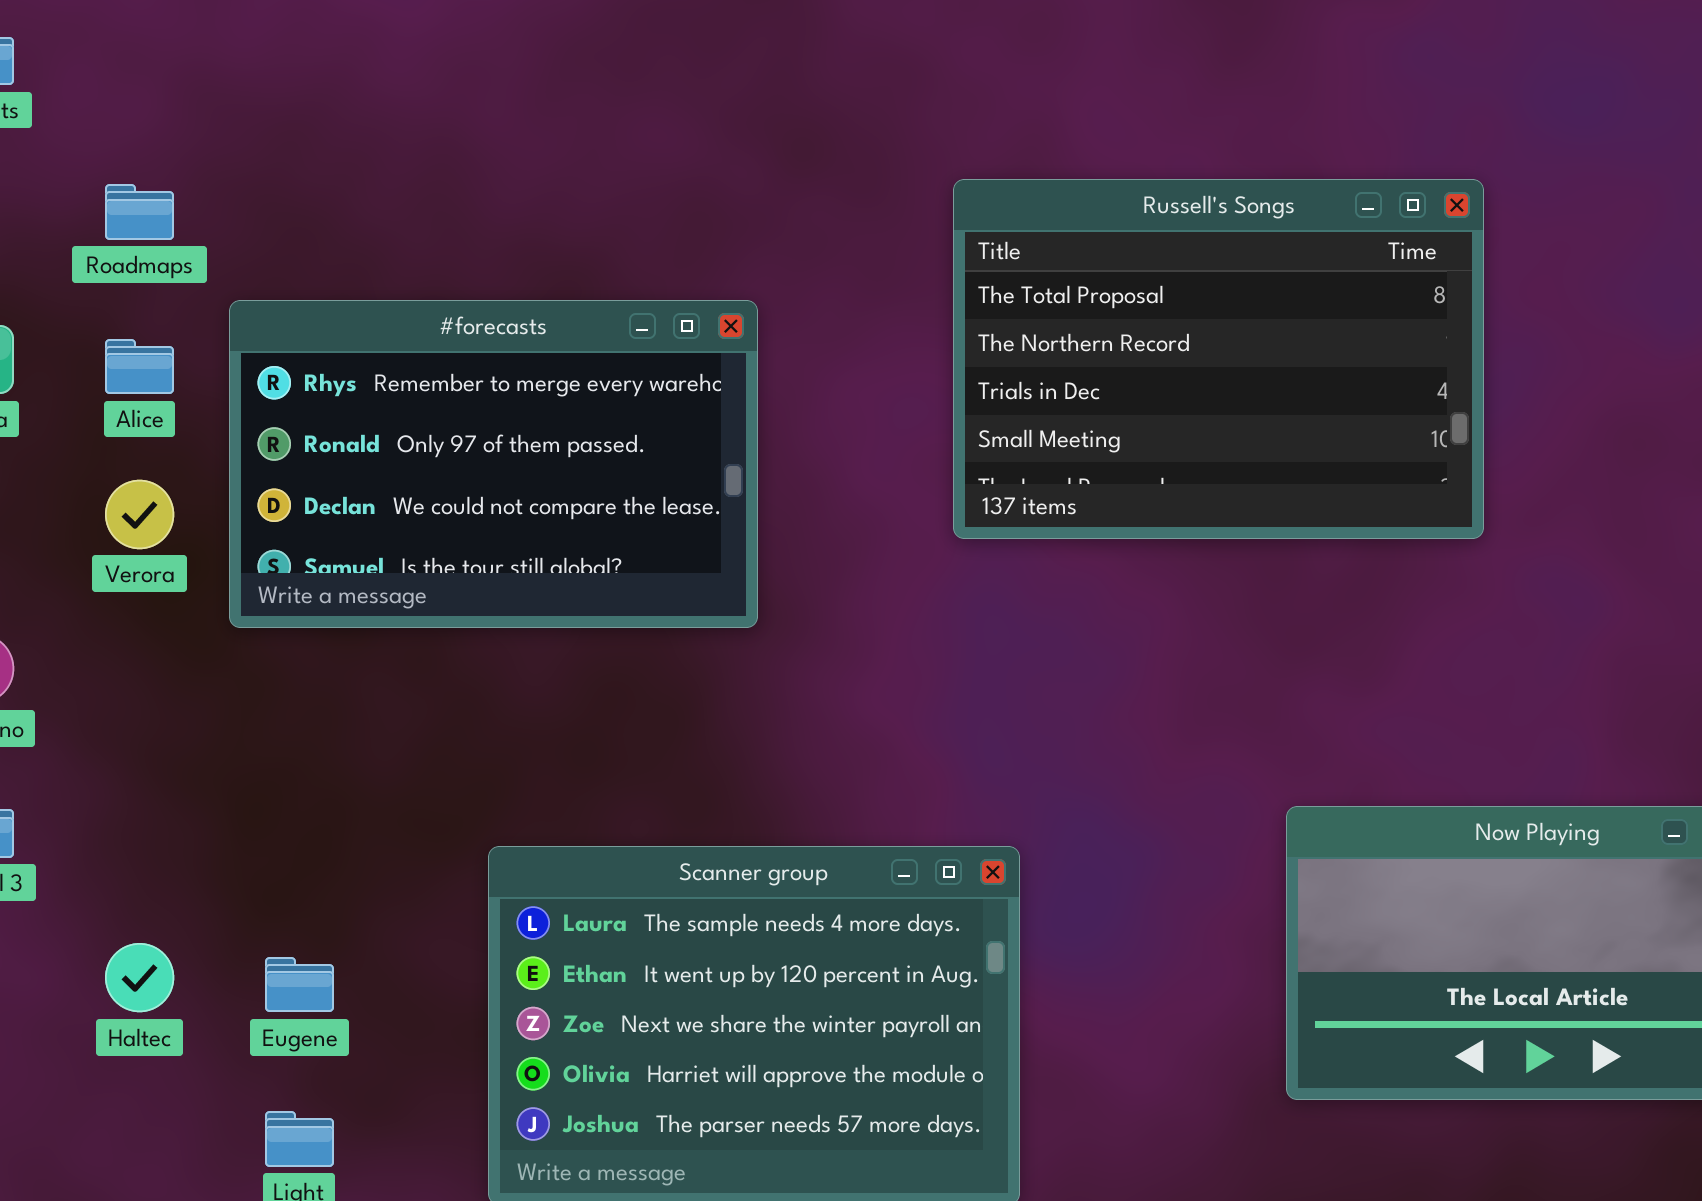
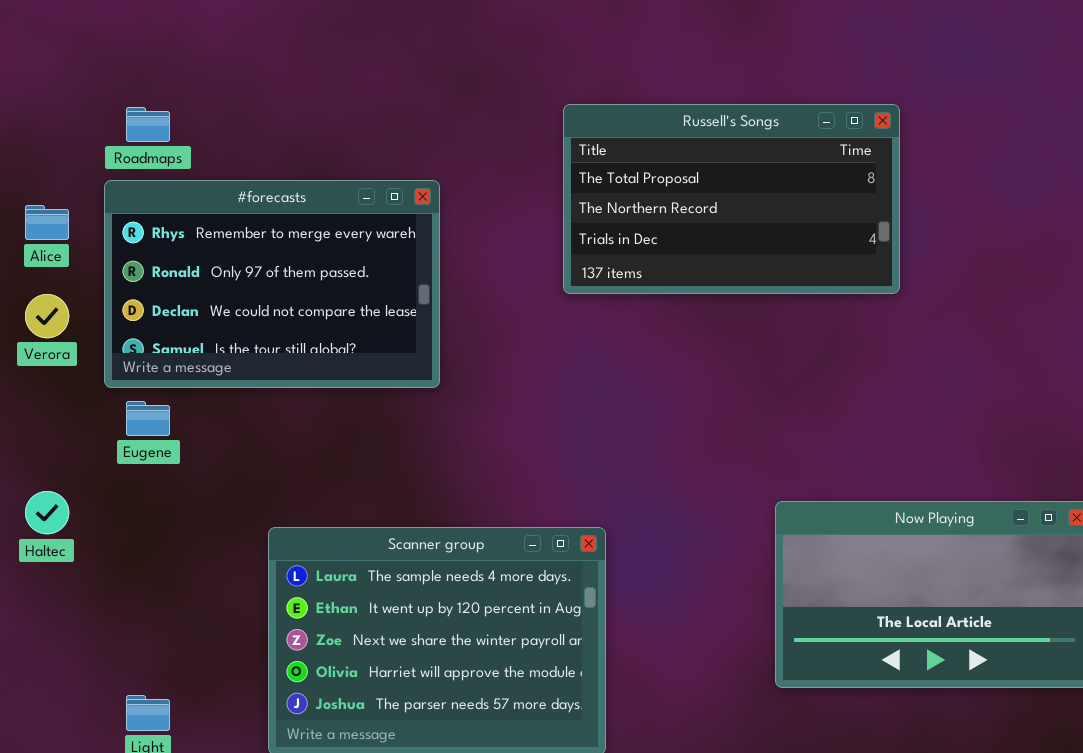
Russell's Songs: [953,179,1484,539] -> [563,104,900,294], resized
Roadmaps: [105,184,174,240] -> [126,107,170,142], moved
Haltec: [105,943,174,1012] -> [25,491,69,534], moved
Eugene: [265,957,334,1012] -> [126,401,170,436], moved

